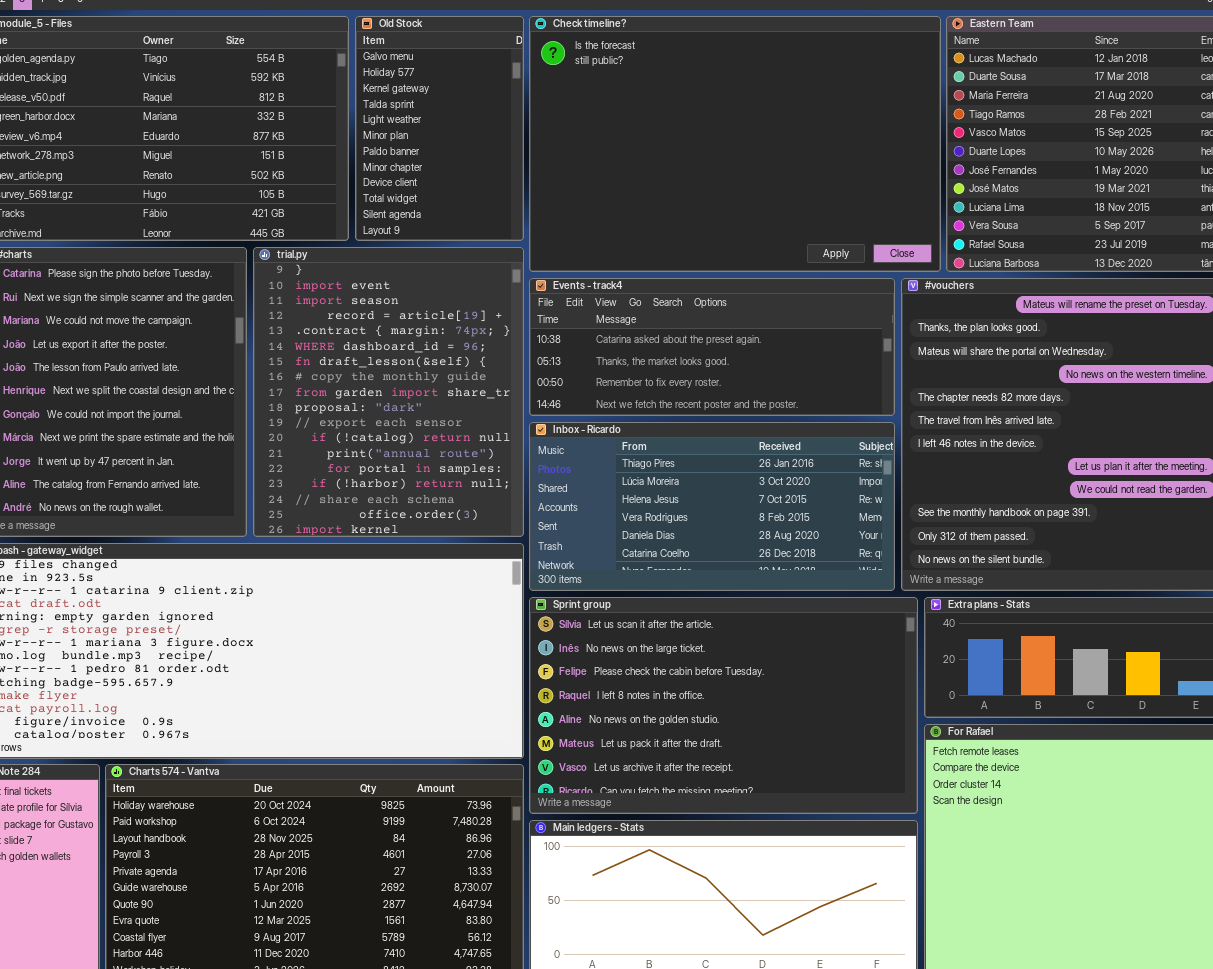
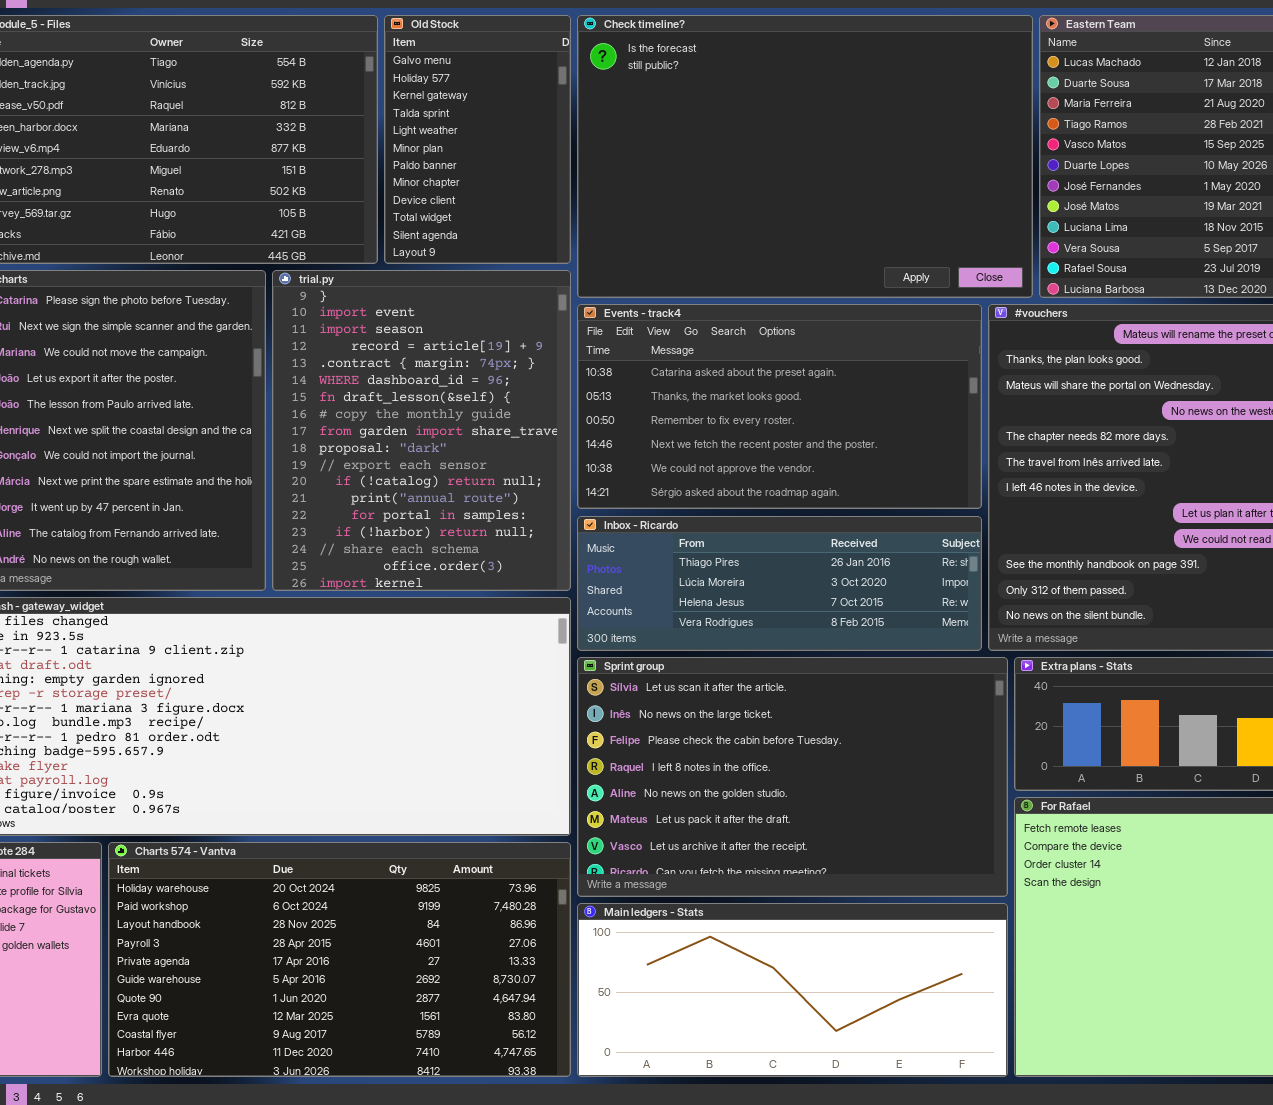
Events - track4: [529,278,895,416] -> [577,304,982,509], resized
Inbox - Ricardo: [529,422,895,591] -> [577,516,982,651], resized

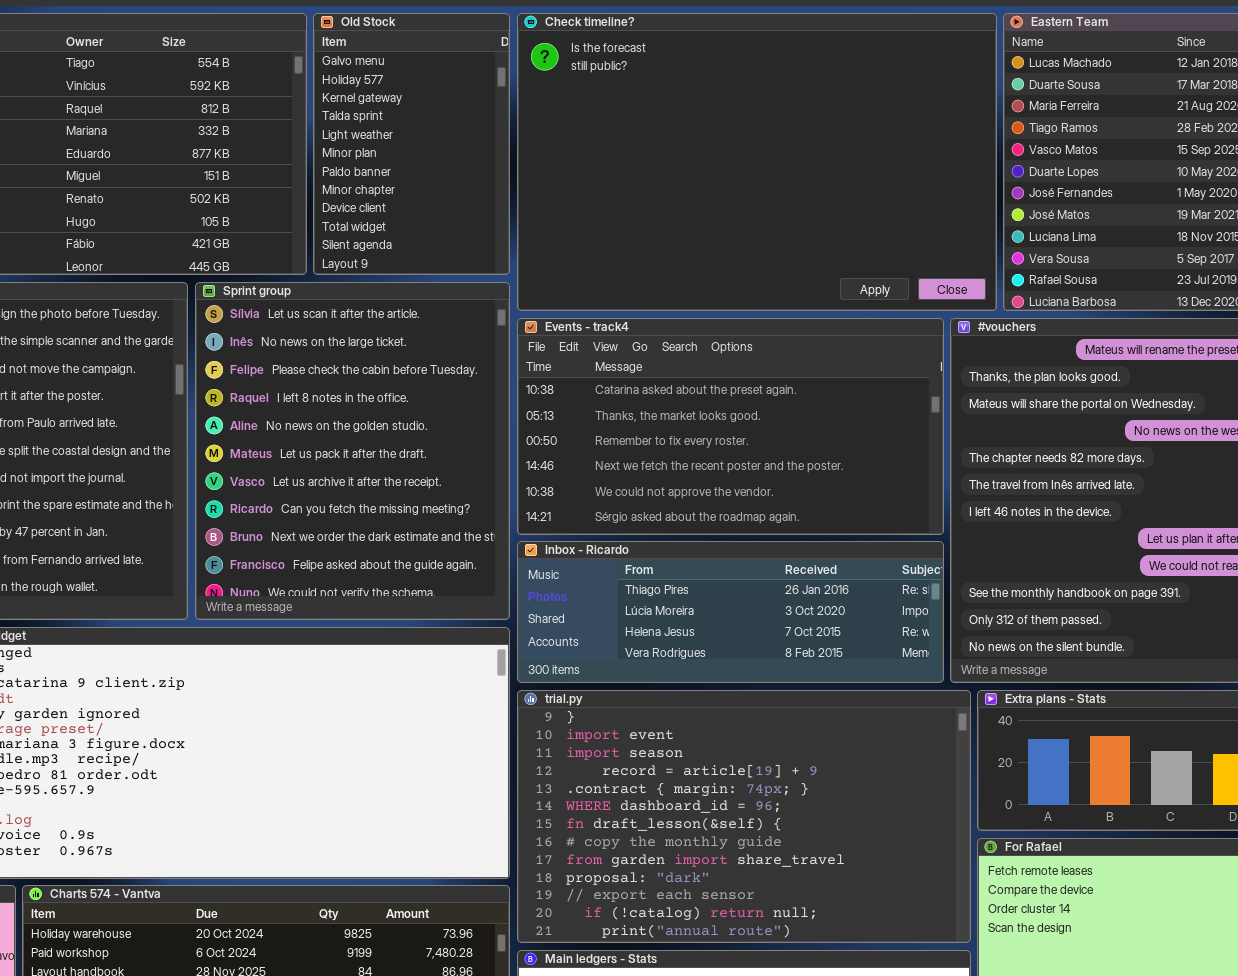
trial.py: [272,270,571,591] -> [517,690,971,943], moved, resized
Sprint group: [577,657,1008,897] -> [195,282,510,620], moved, resized

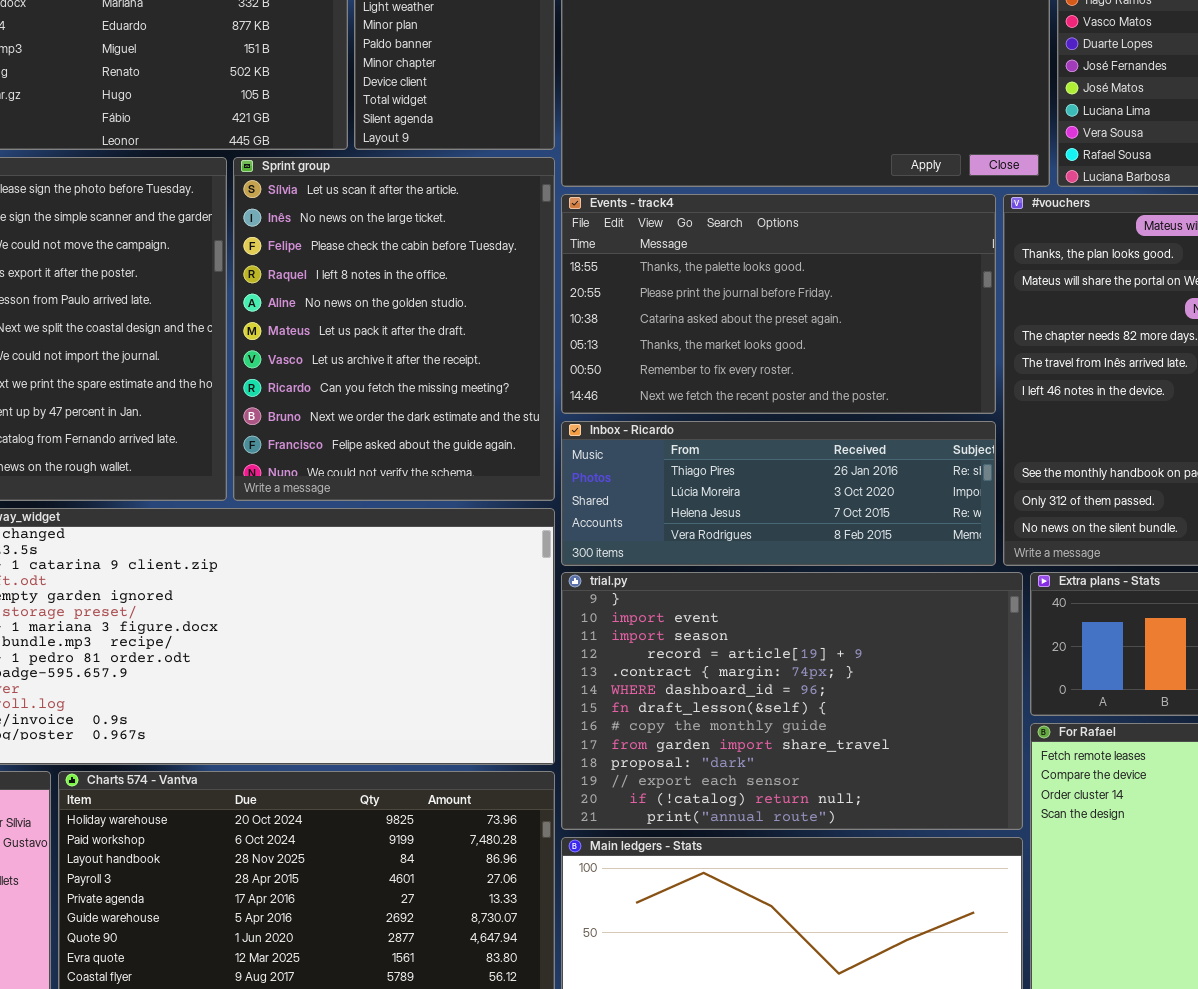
Events - track4: [517,318,944,535] -> [561,194,996,414], scrolled up 2 rows

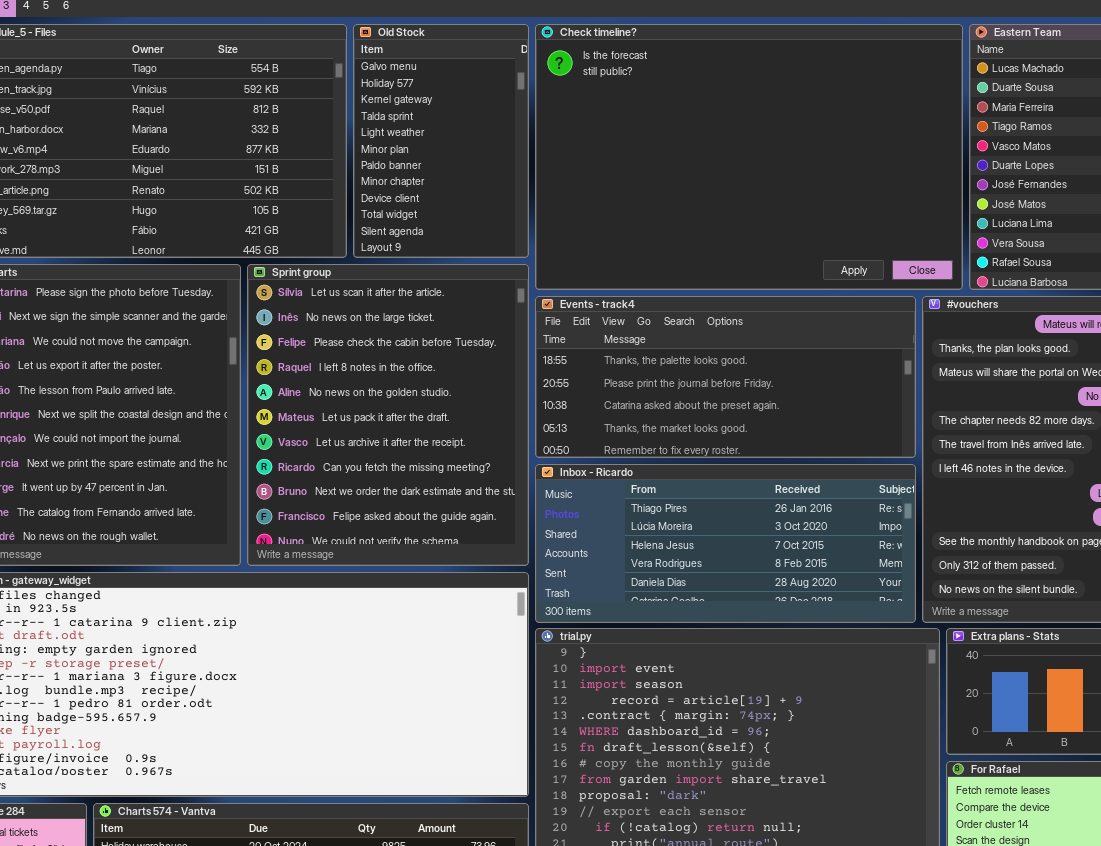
Events - track4: [561,194,996,414] -> [535,296,916,458], resized
Inbox - Ricardo: [561,421,996,566] -> [535,464,916,623], resized

